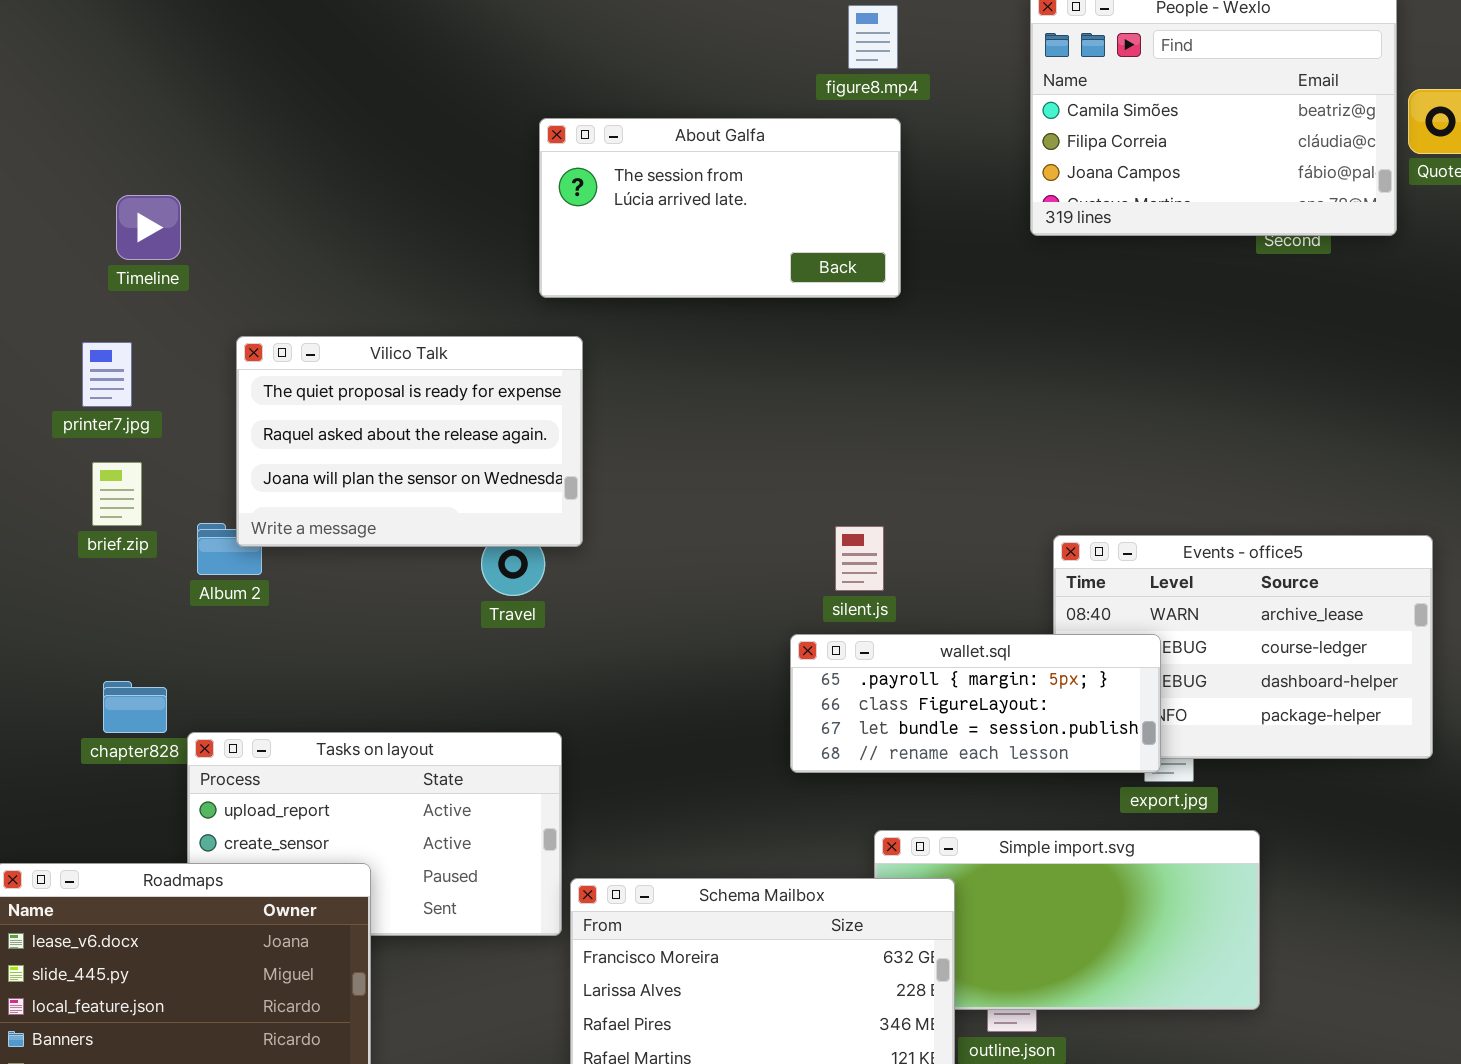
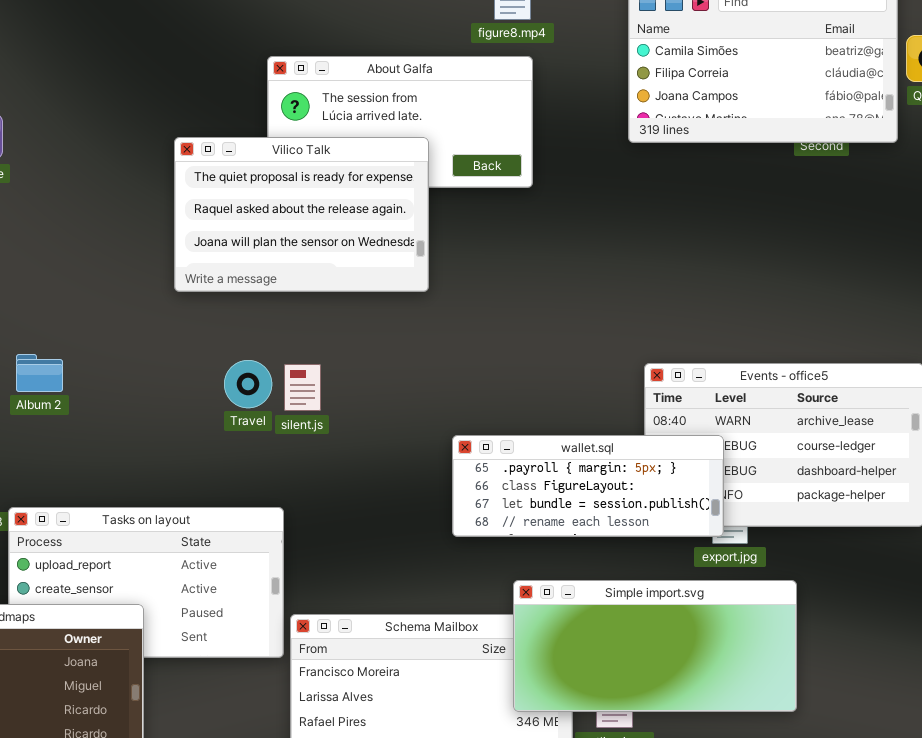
Vilico Talk: [236,336,583,547] -> [174,137,429,292], moved
silent.js: [835,526,884,591] -> [284,364,321,411], moved
Simple import.svg: [874,830,1260,1010] -> [513,580,797,712], raised

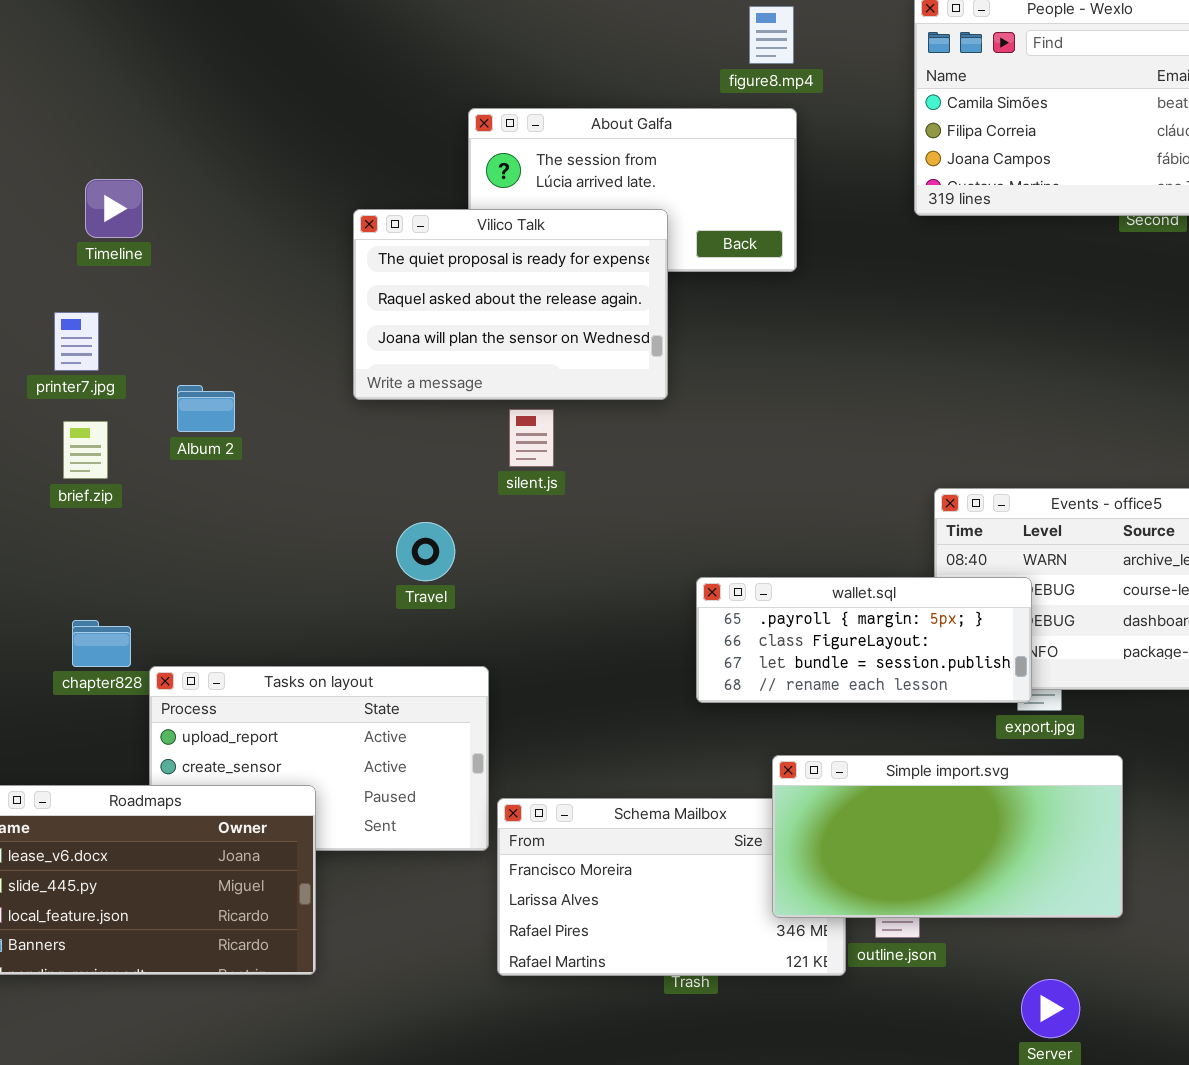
Album 2: [16,354,63,392] -> [177,385,235,432], moved
Travel: [224,360,272,408] -> [396,522,455,581], moved
silent.js: [284,364,321,411] -> [509,409,554,467], moved

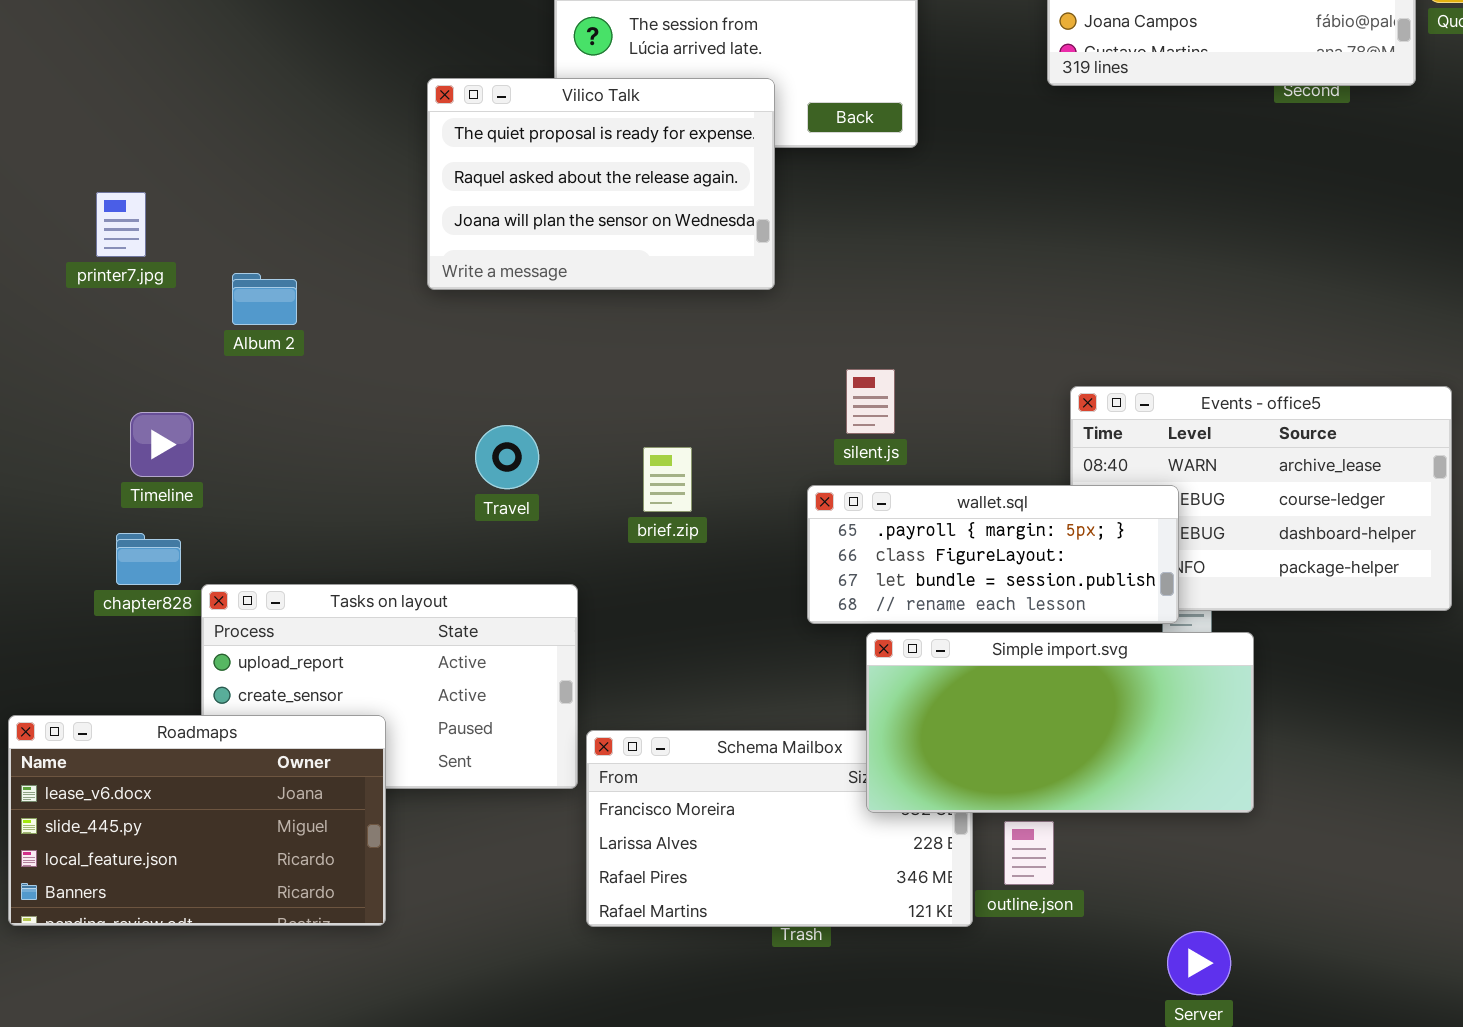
Timeline: [85,179,143,238] -> [130,412,194,477], moved
silent.js: [509,409,554,467] -> [846,369,895,434], moved
brief.zip: [63,421,108,479] -> [643,447,692,512], moved
Simple import.svg: [772,755,1123,918] -> [866,632,1254,813], moved

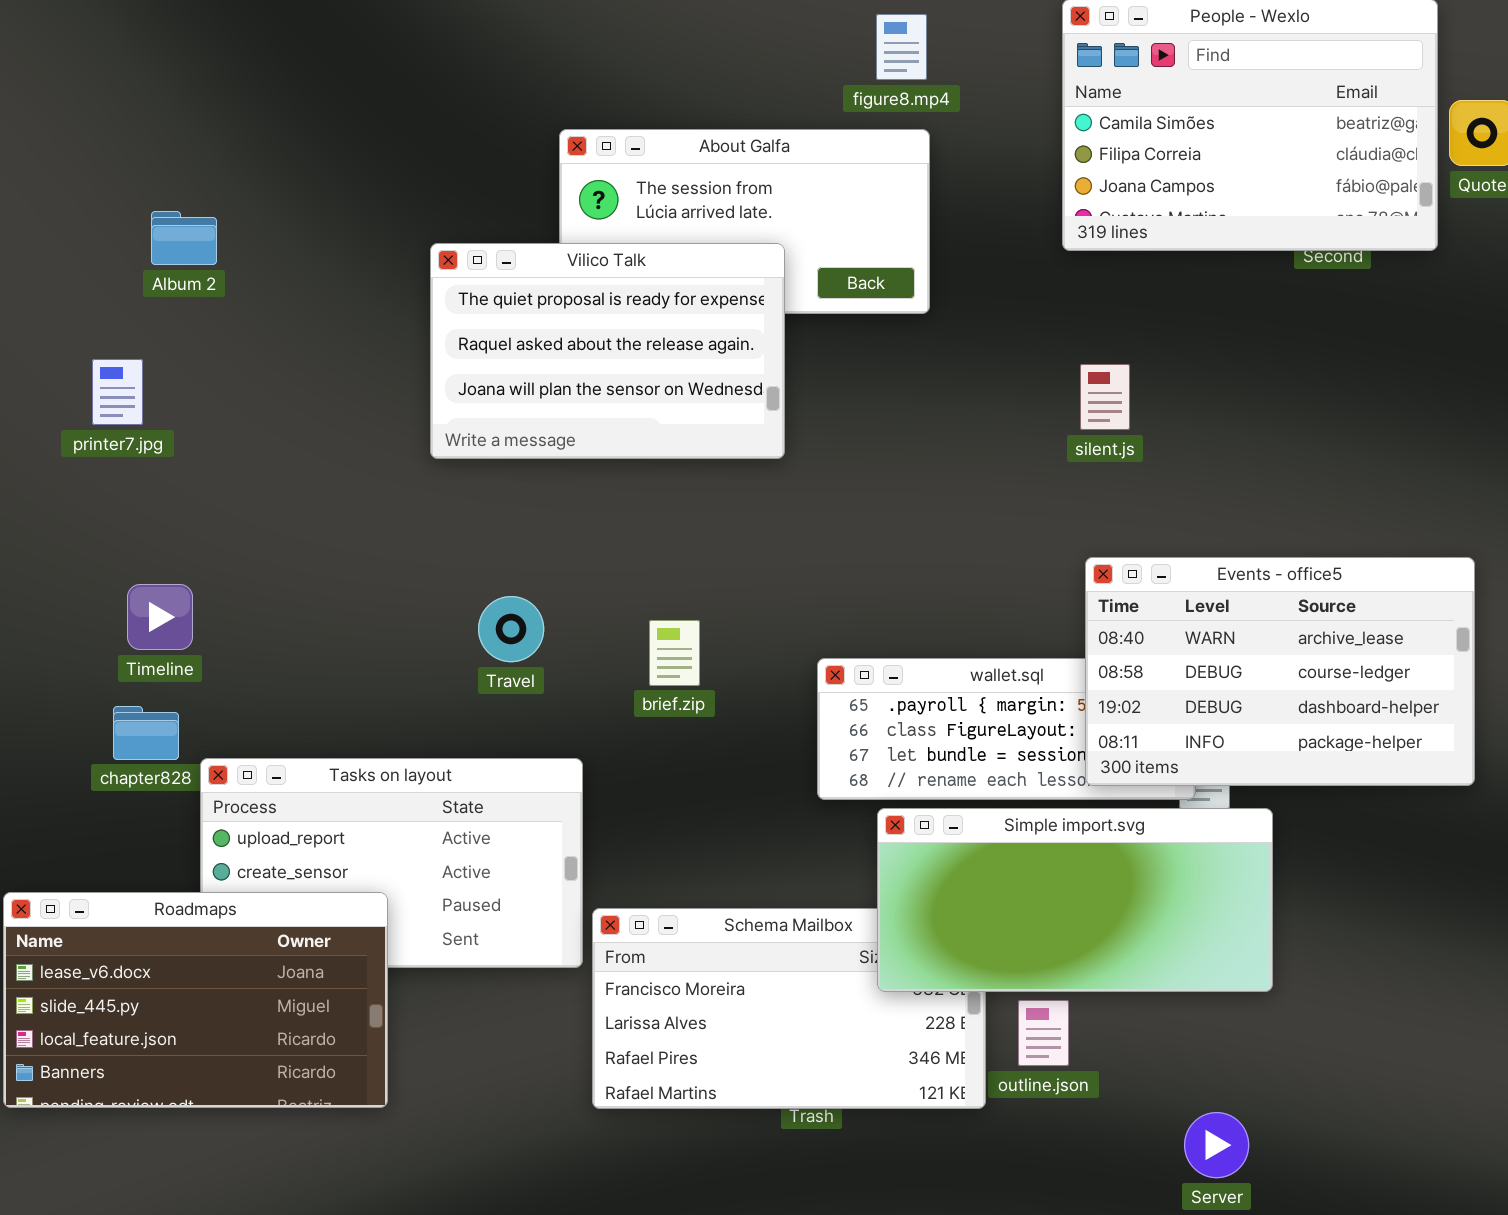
Album 2: [232,273,297,325] -> [151,211,217,265], moved
silent.js: [846,369,895,434] -> [1080,364,1130,430], moved
Events - office5: [1070,386,1452,611] -> [1085,557,1475,786], raised

